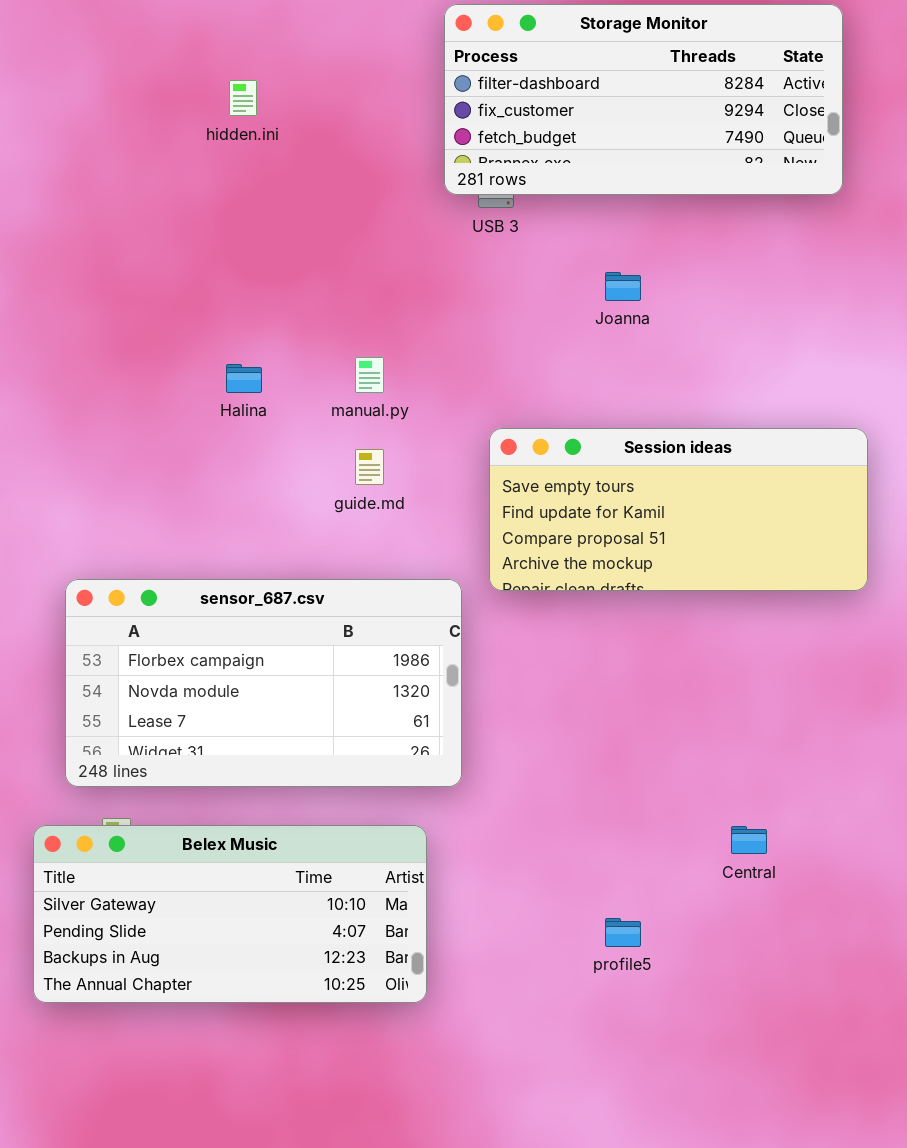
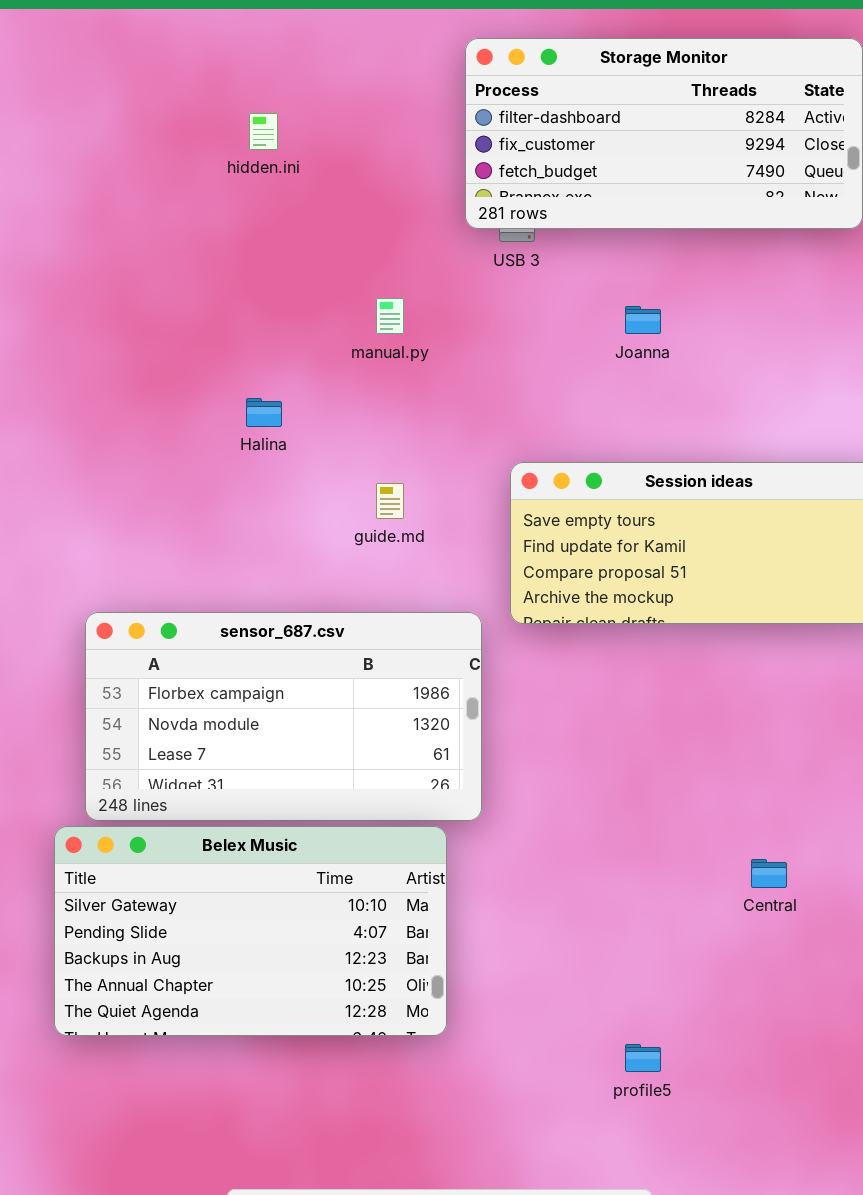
manual.py: [355,357,384,393] -> [376,298,404,334], moved
Belex Music: [33,825,427,1003] -> [54,826,447,1036], resized
profile5: [605,918,641,947] -> [625,1044,661,1072], moved

